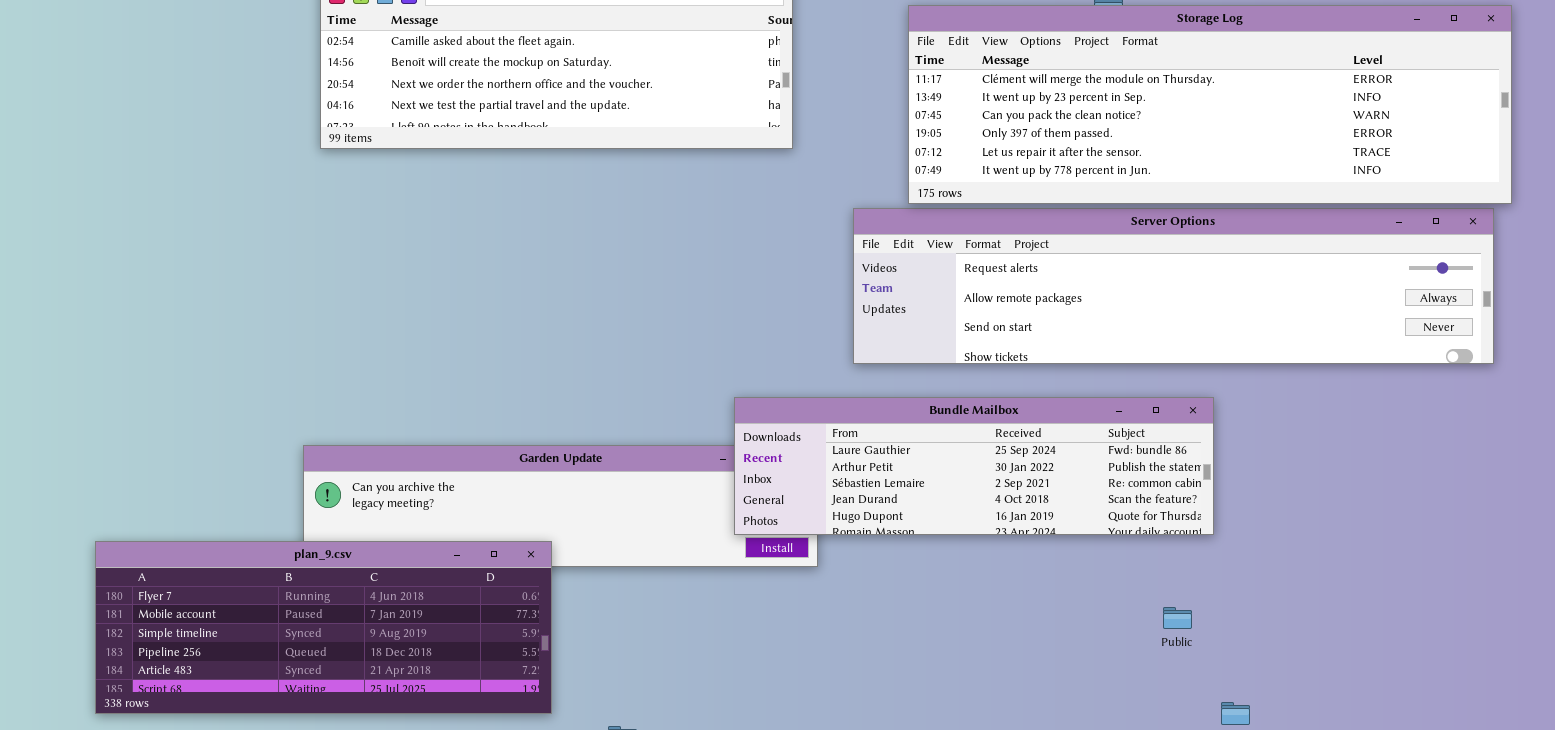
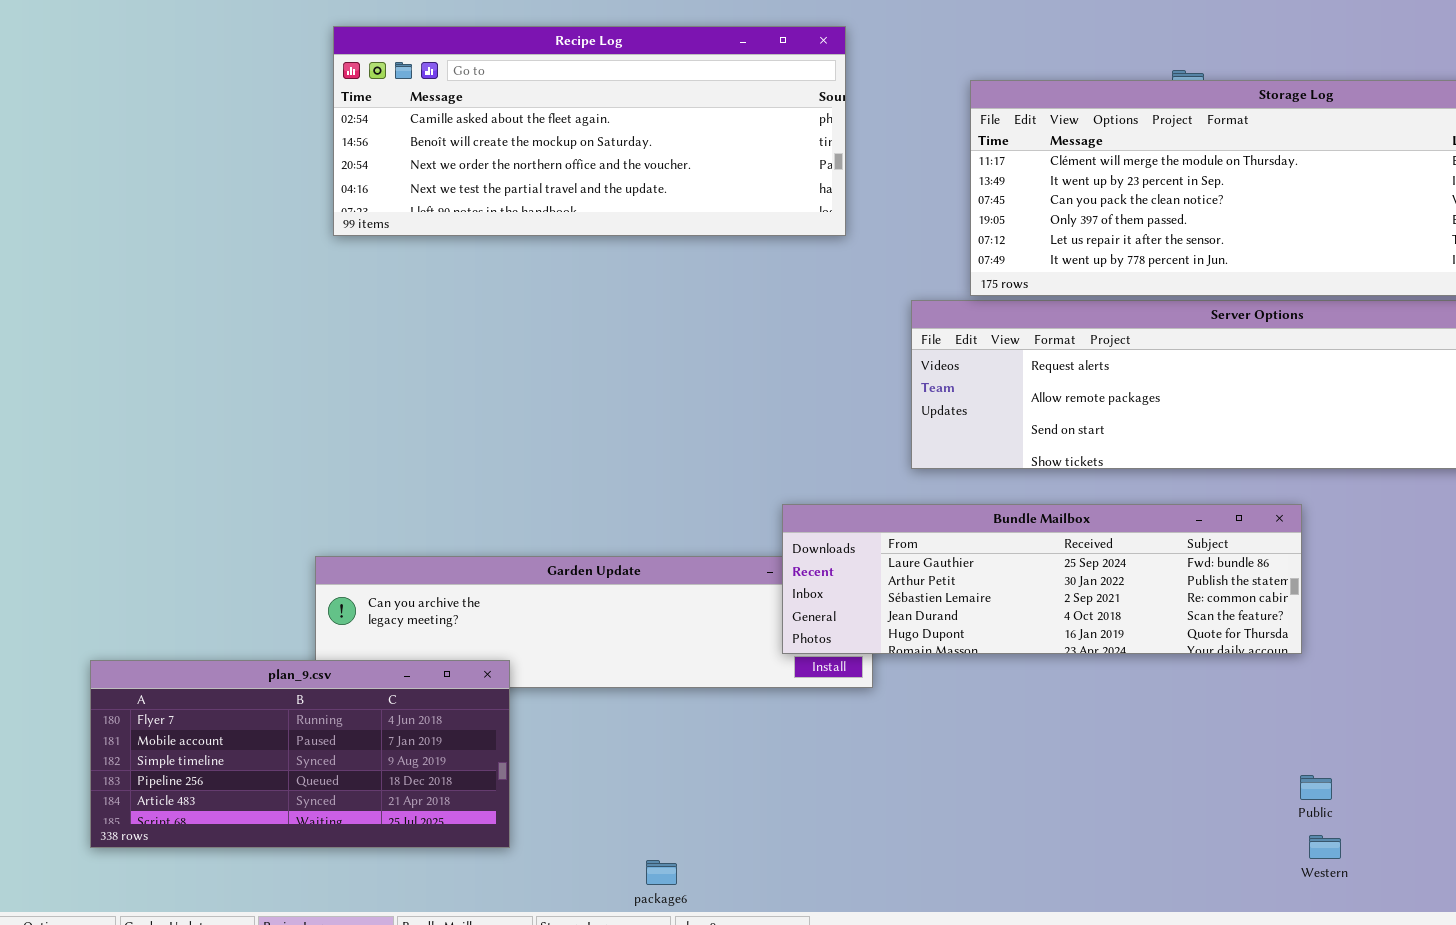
plan_9.csv: [95,541,552,714] -> [90,660,510,848], resized
Public: [1163,607,1192,629] -> [1300,775,1332,800], moved

